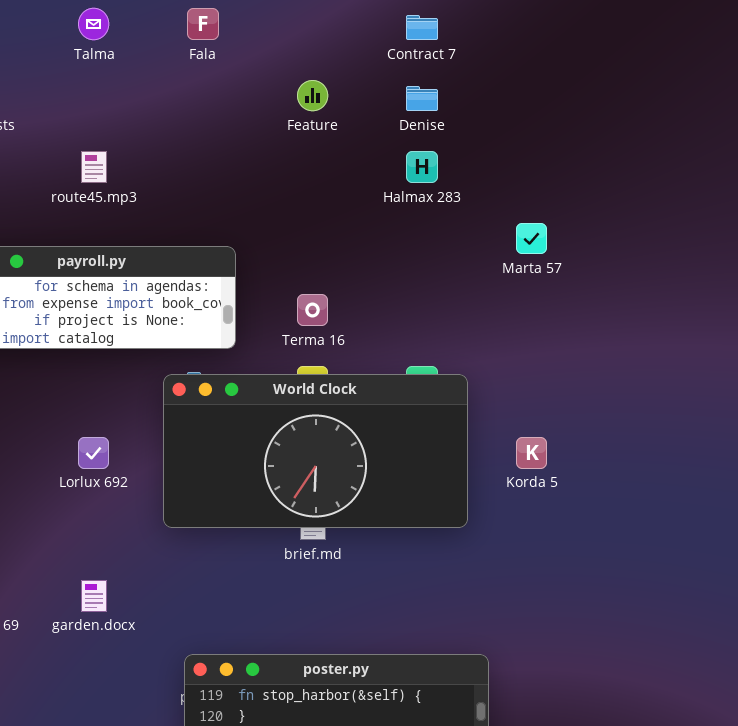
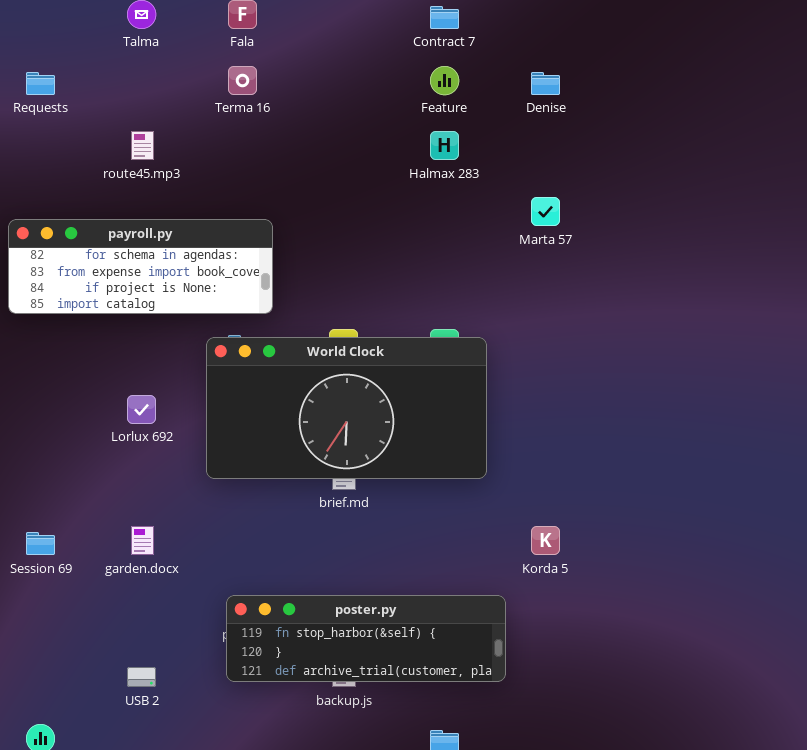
Feature: [297,80,328,111] -> [430,66,459,95], moved
Denise: [406,86,438,111] -> [531,72,560,95], moved
Terma 16: [297,294,328,326] -> [228,66,257,95], moved
Korda 5: [516,437,547,469] -> [531,526,560,555], moved

